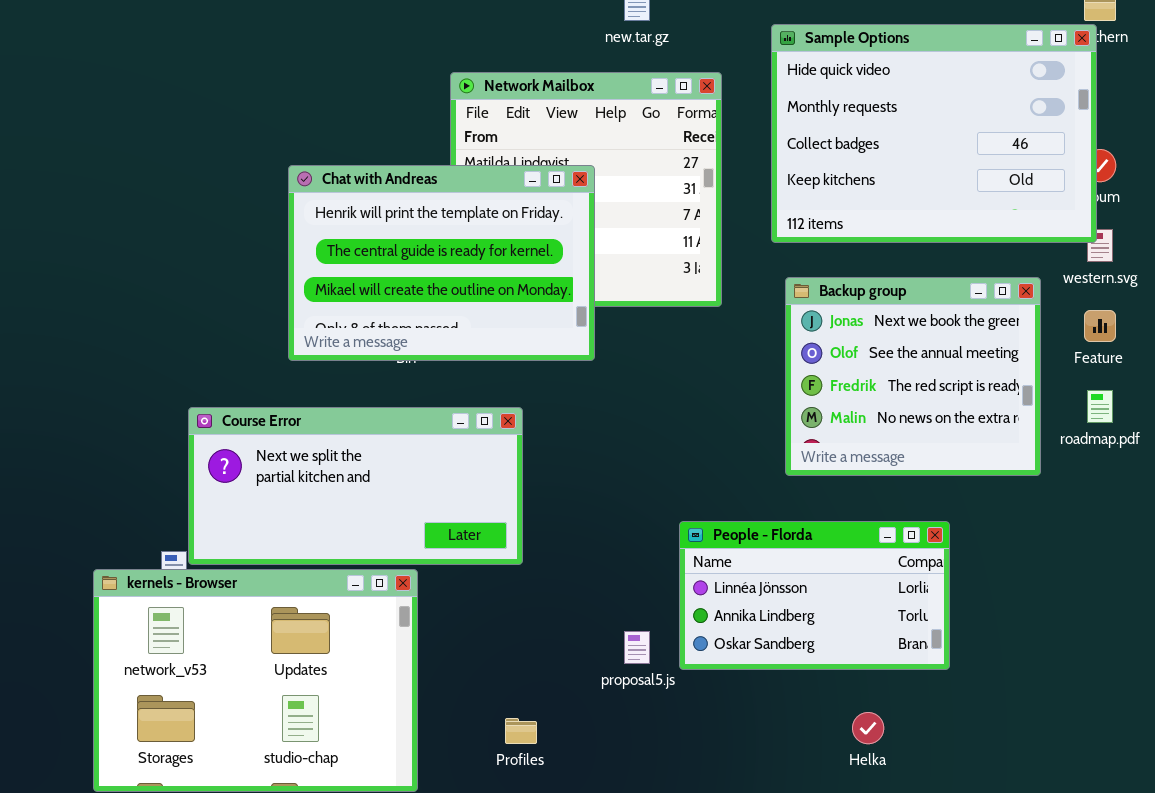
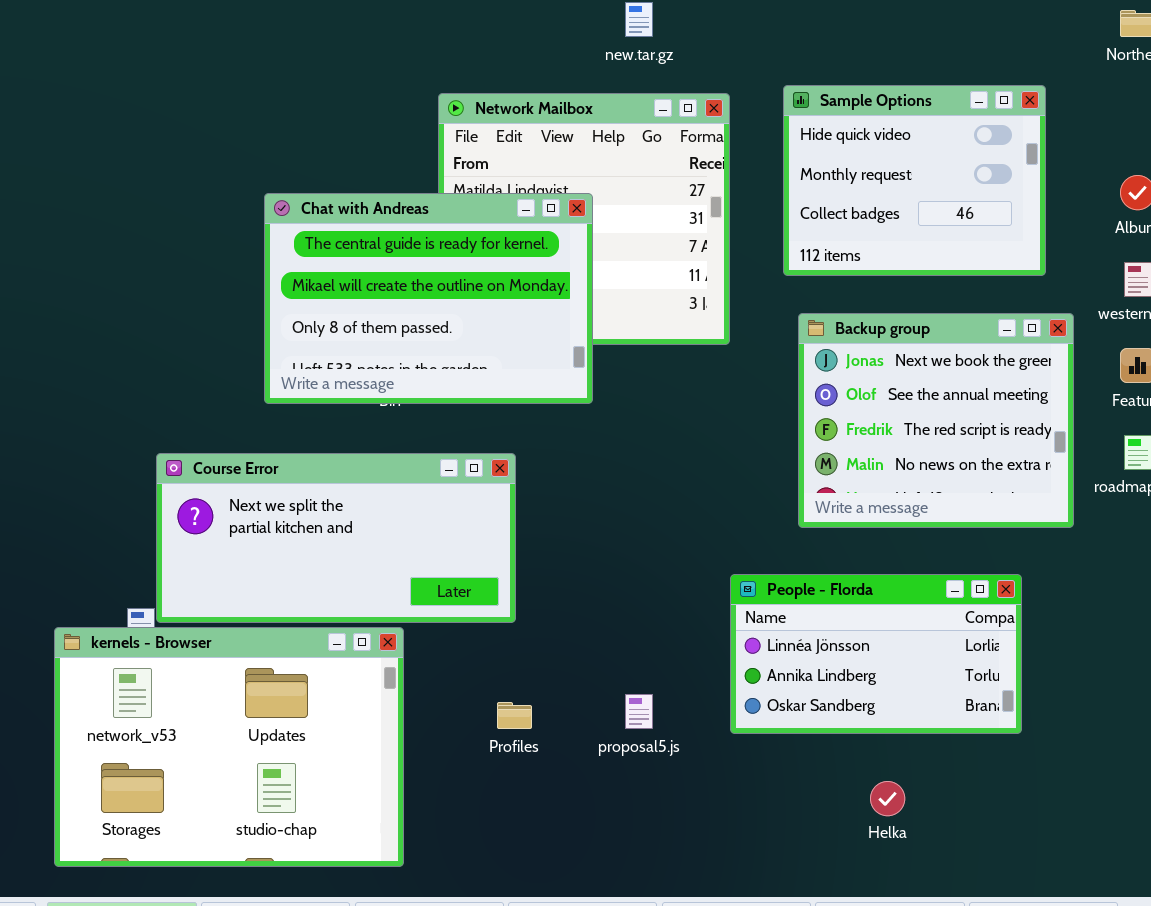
Sample Options: [771,24,1097,243] -> [783,85,1046,276], resized
Chat with Andreas: [288,165,595,361] -> [264,193,593,404], scrolled down 1 row
People - Florda: [679,521,950,670] -> [730,574,1022,734], moved
Profiles: [505,718,537,744] -> [497,702,532,729], moved

